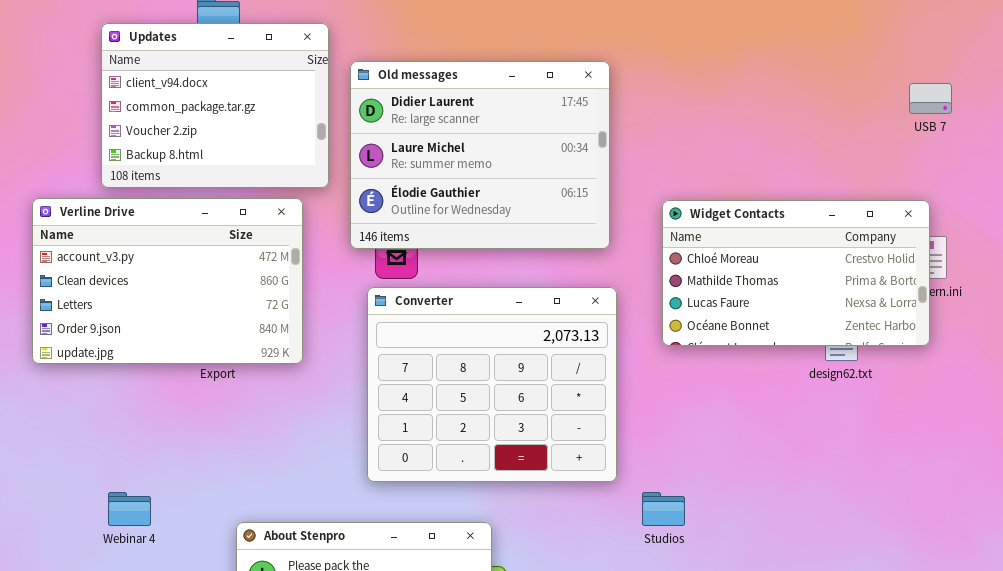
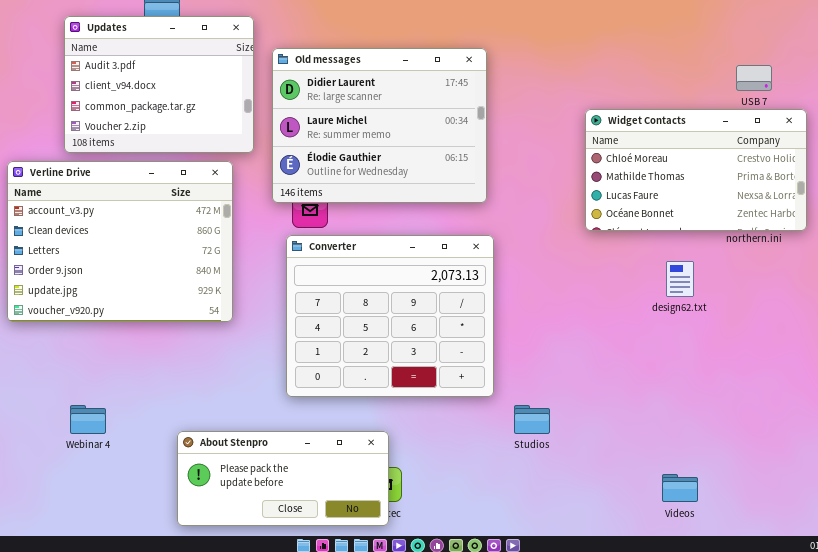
Updates: [101,23,329,188] -> [64,16,254,153], scrolled up 1 row
Verline Drive: [32,198,303,364] -> [7,161,233,322], resized
Widget Contacts: [662,200,930,346] -> [585,109,807,231], moved

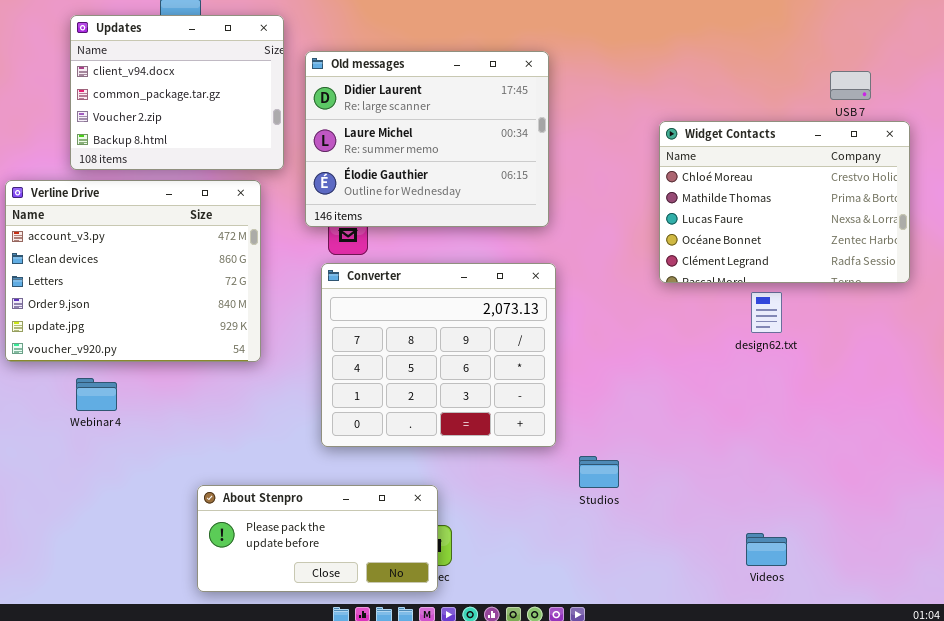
Updates: [64,16,254,153] -> [70,15,284,170], scrolled down 1 row
Widget Contacts: [585,109,807,231] -> [659,121,910,283], resized
Webinar 4: [70,405,106,434] -> [76,378,117,411], moved

